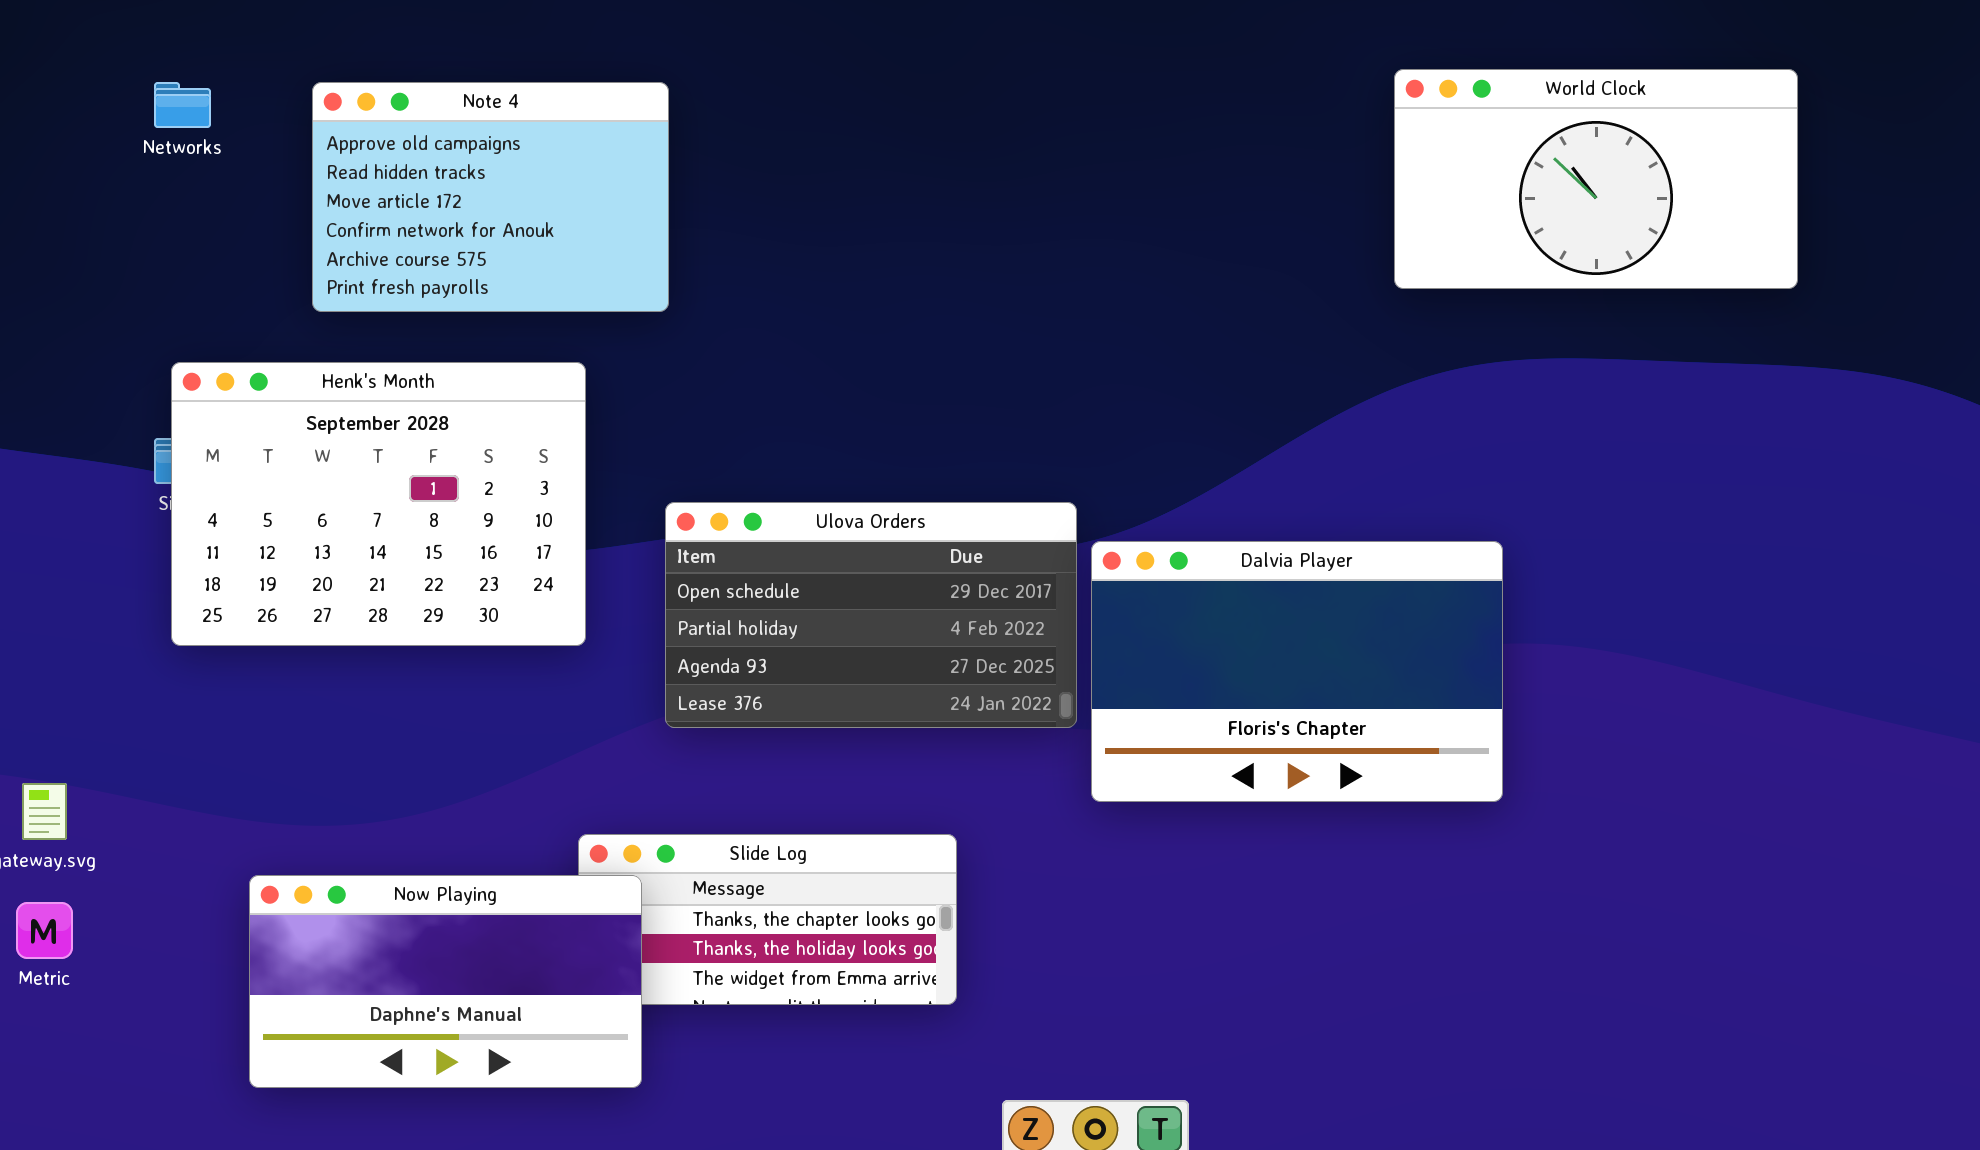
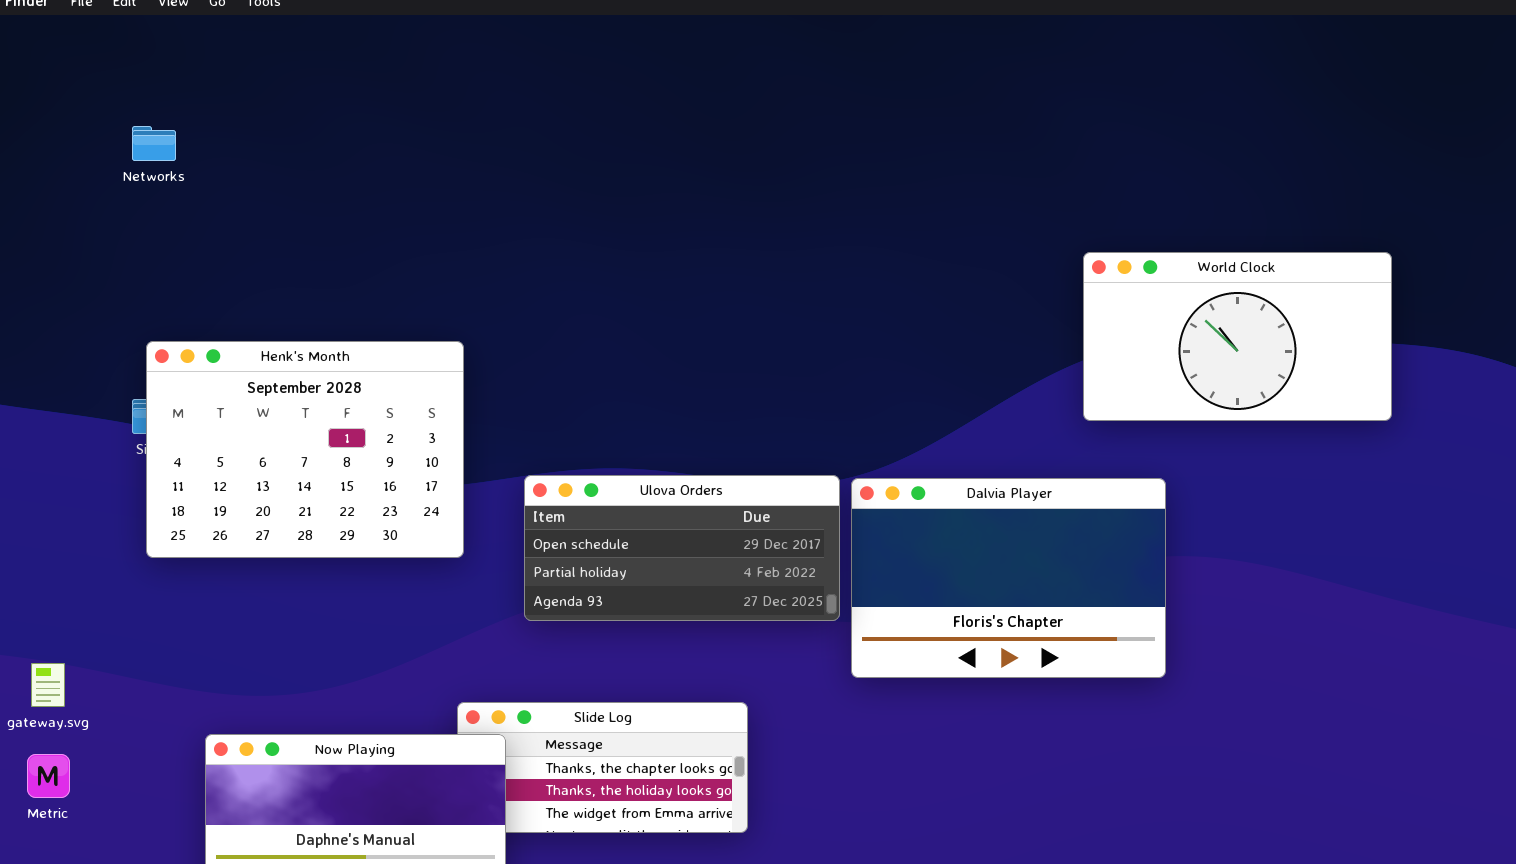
World Clock: [1394,69,1798,289] -> [1083,252,1392,421], moved
Note 4: [312,82,669,312] -> none, closed
Ulova Orders: [665,502,1077,728] -> [524,475,840,621], resized

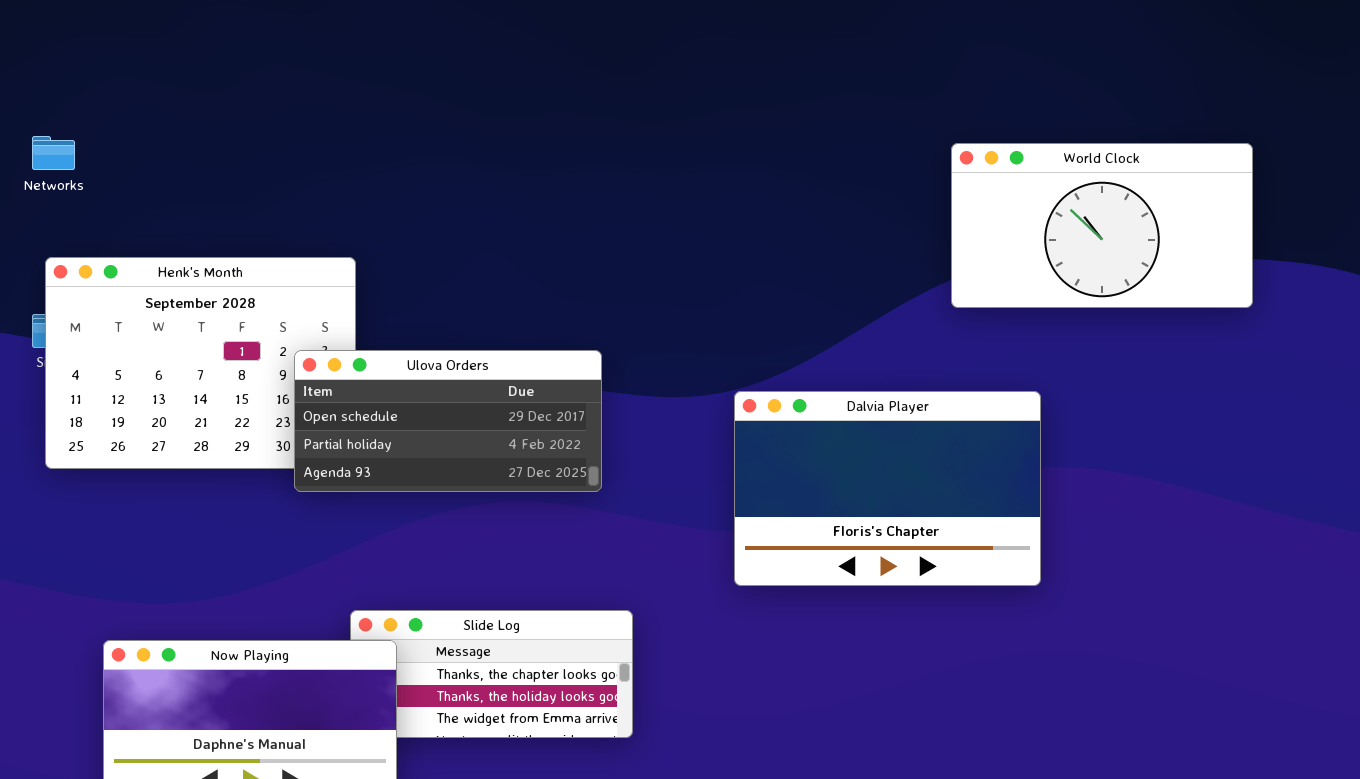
Networks: [132,126,176,161] -> [32,136,75,170], moved
World Clock: [1083,252,1392,421] -> [951,143,1253,308], moved
Ulova Orders: [524,475,840,621] -> [294,350,602,492], moved

